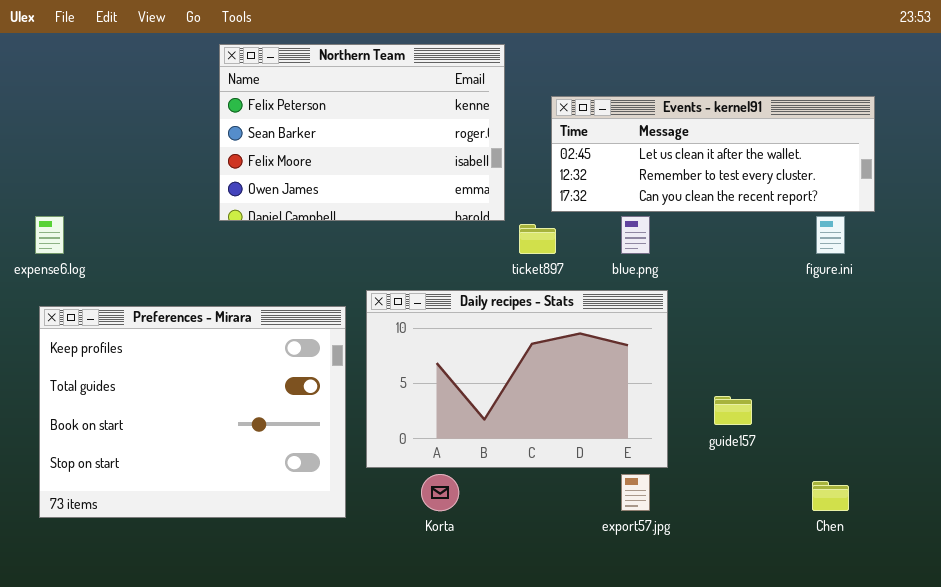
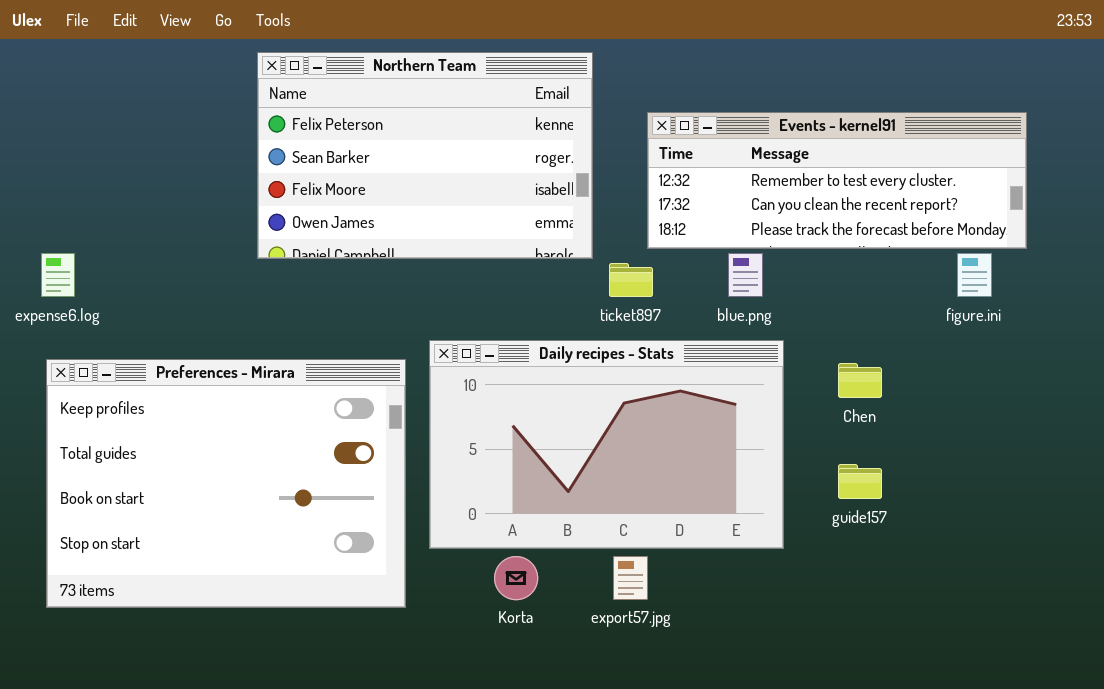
Events - kernel91: [551,96,875,212] -> [647,112,1027,249], scrolled down 1 row
export57.jpg: [621,474,650,511] -> [613,556,648,600], moved
Chen: [812,481,849,511] -> [838,363,882,398], moved

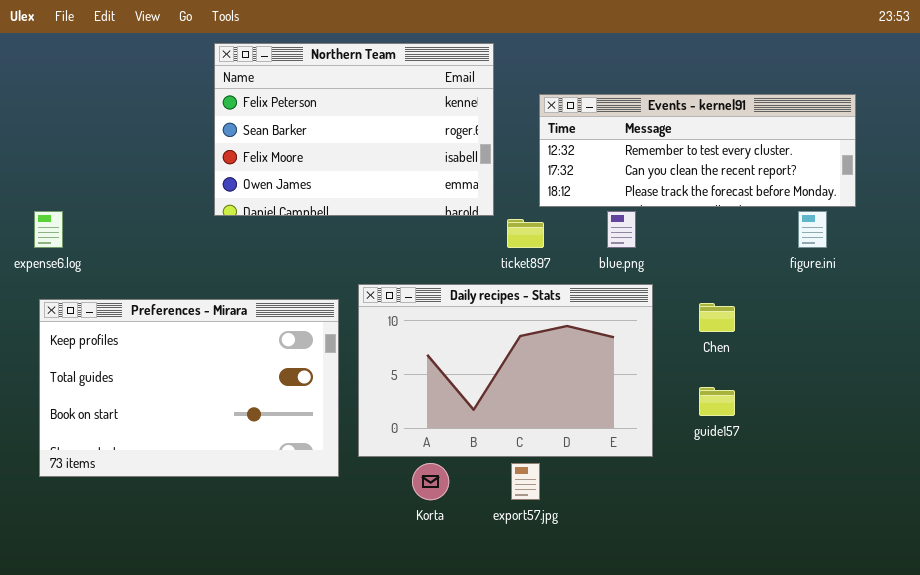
Preferences - Mirara: [46,359,406,608] -> [39,299,339,477], resized

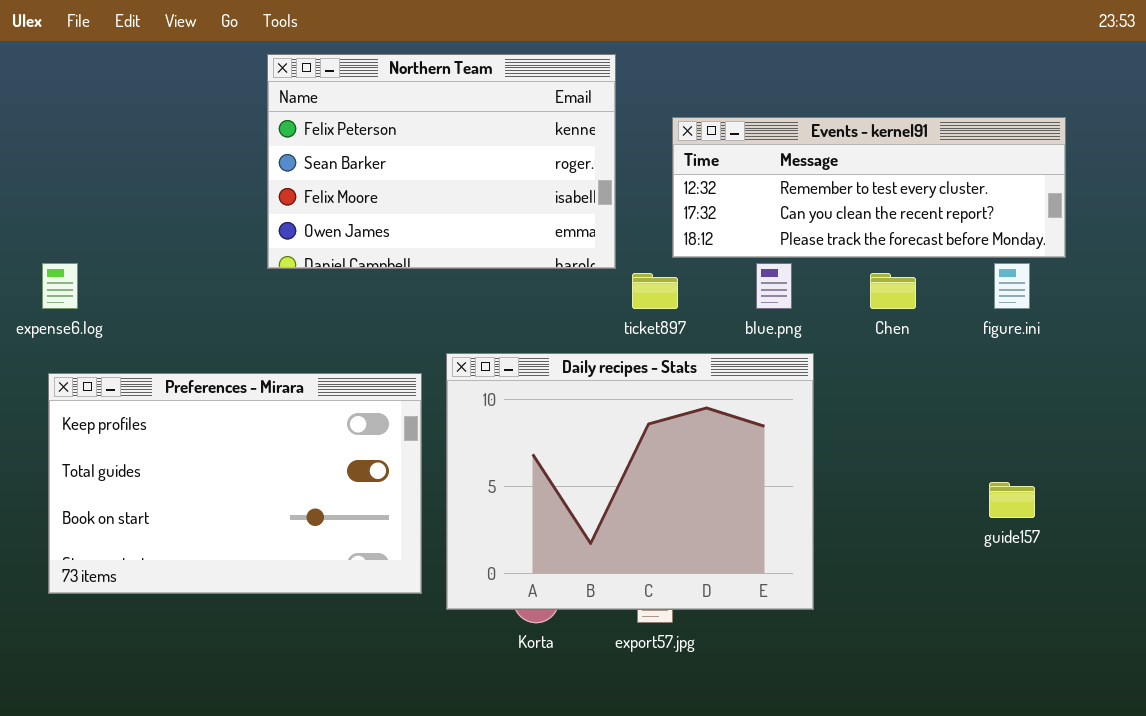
Daily recipes - Stats: [358,284,653,457] -> [446,353,814,610], resized
Chen: [699,303,735,332] -> [870,273,916,309], moved
guide157: [699,387,735,416] -> [989,482,1035,518], moved

